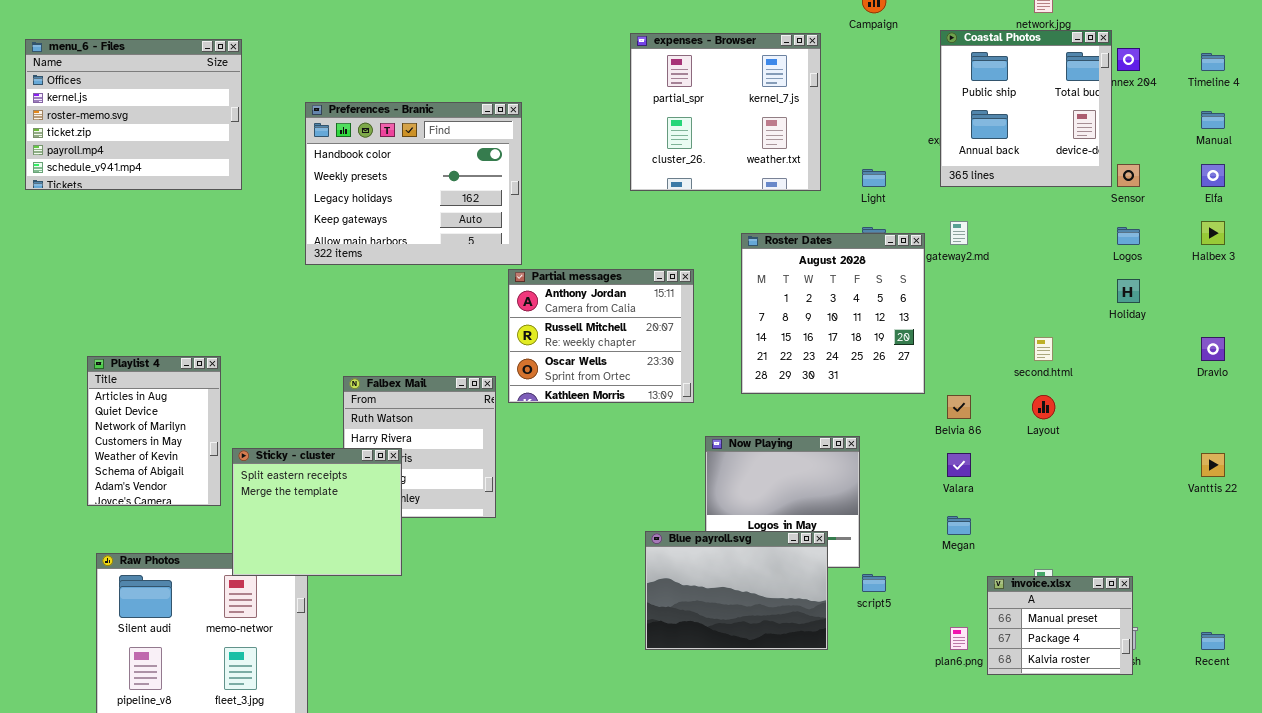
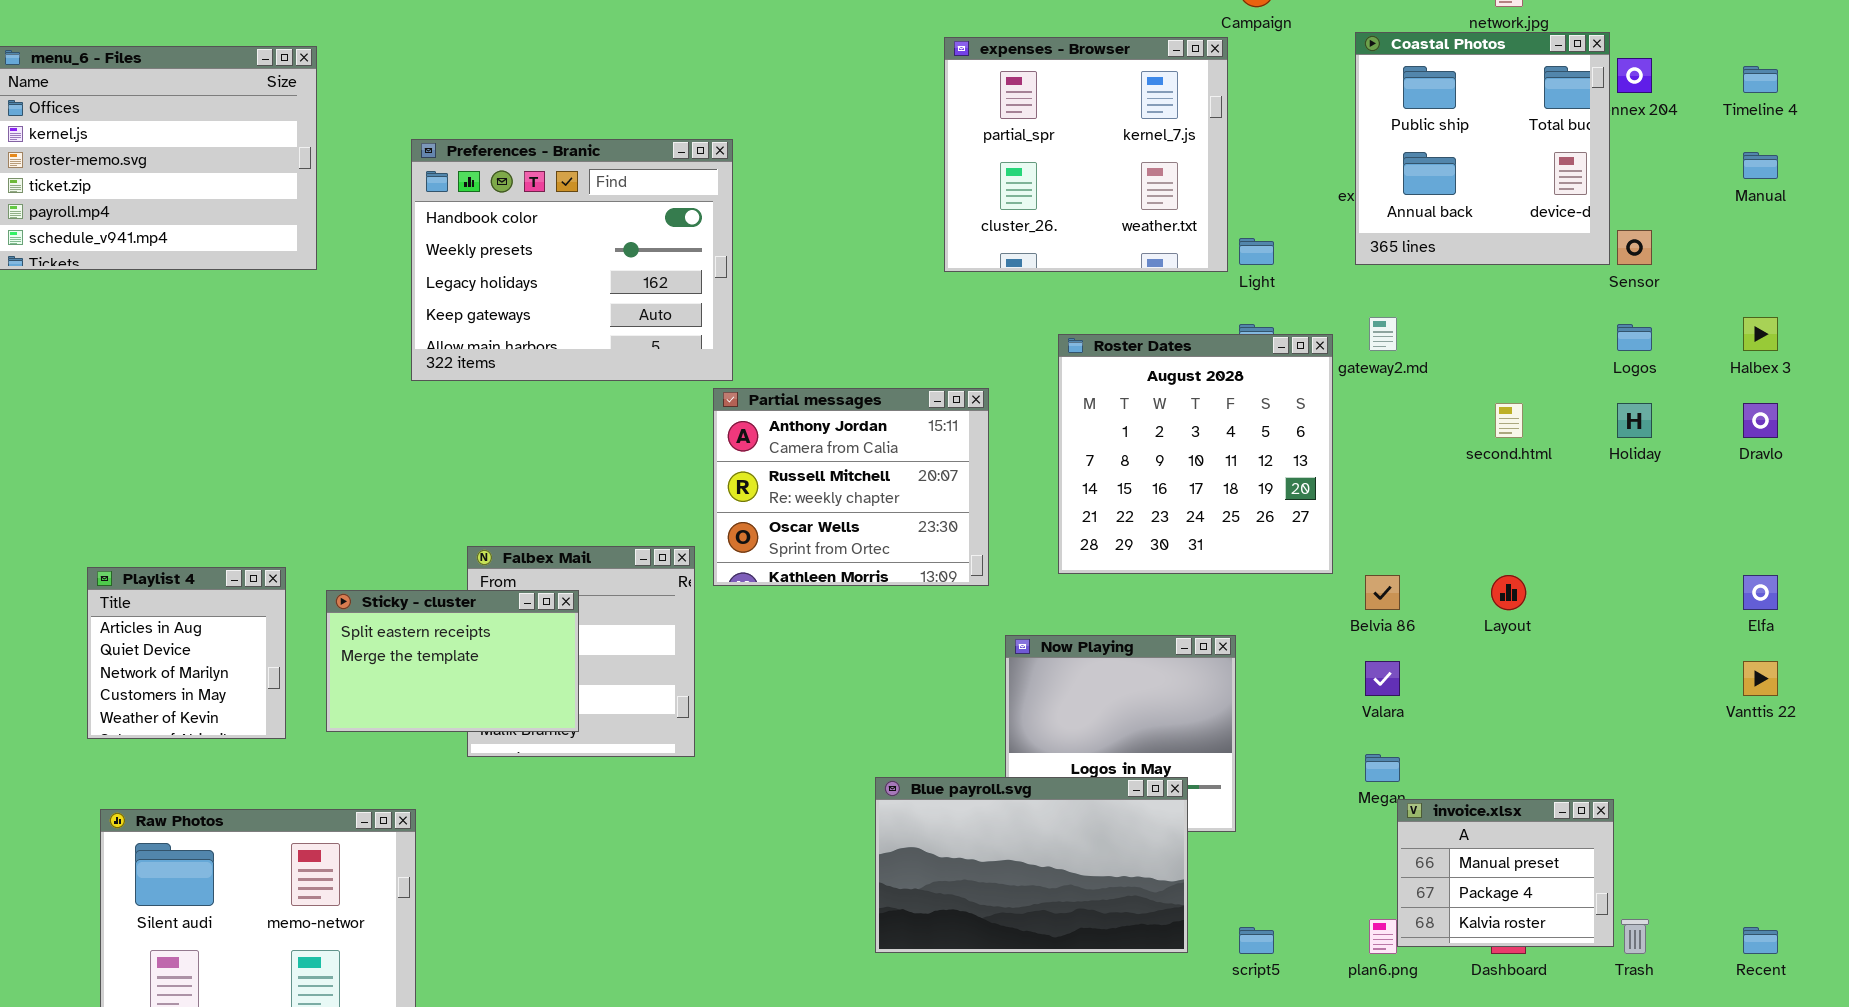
expenses - Browser: [630,33,821,191] -> [944,37,1228,272], moved
Elfa: [1201,164,1225,187] -> [1743,575,1778,610], moved
second.html: [1034,337,1053,361] -> [1495,403,1523,438], moved
Dravlo: [1201,337,1225,361] -> [1743,403,1778,438], moved
Playlist 4: [87,356,221,506] -> [87,567,286,739], resized
Sticky - cluster: [232,448,402,576] -> [326,590,579,732], moved, resized
Blue payroll.svg: [645,531,828,650] -> [875,777,1188,953], resized
script5: [862,574,886,592] -> [1239,927,1274,954], moved
invoice.xlsx: [987,576,1133,675] -> [1397,799,1614,947], moved

